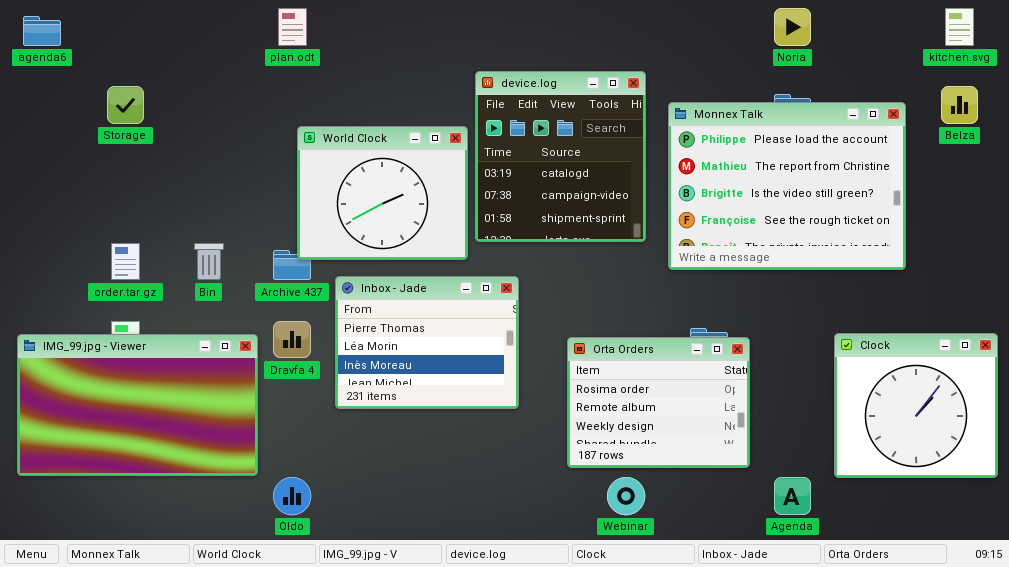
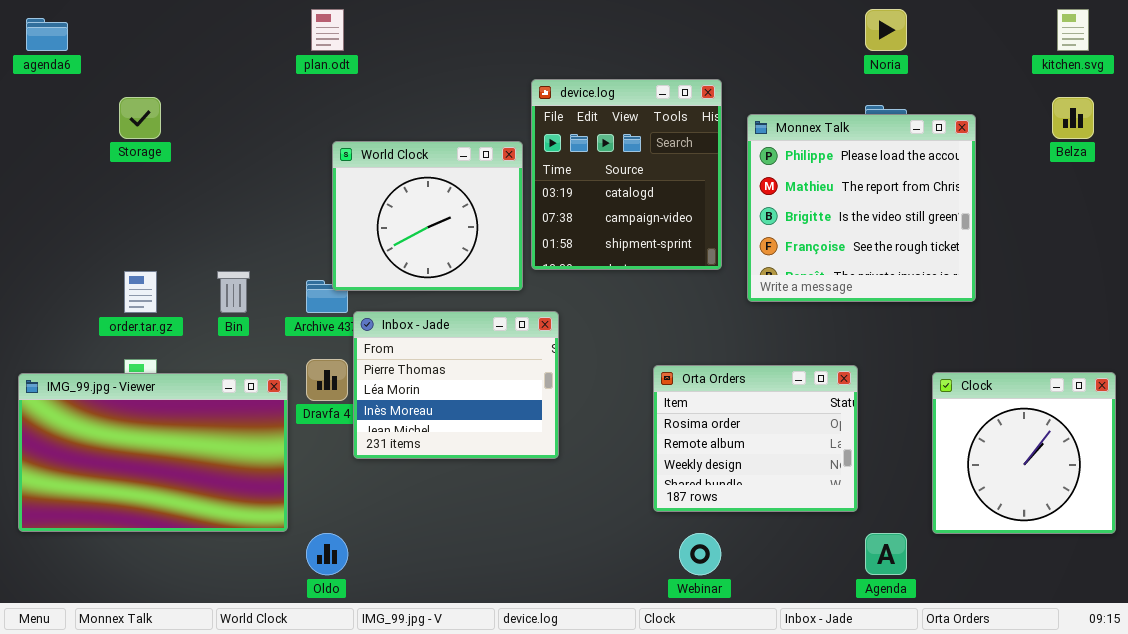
Monnex Talk: [668,102,906,270] -> [747,114,976,302], resized
Inbox - Jade: [335,276,519,409] -> [353,311,559,459], moved
Orta Orders: [567,337,750,468] -> [653,365,858,512], moved

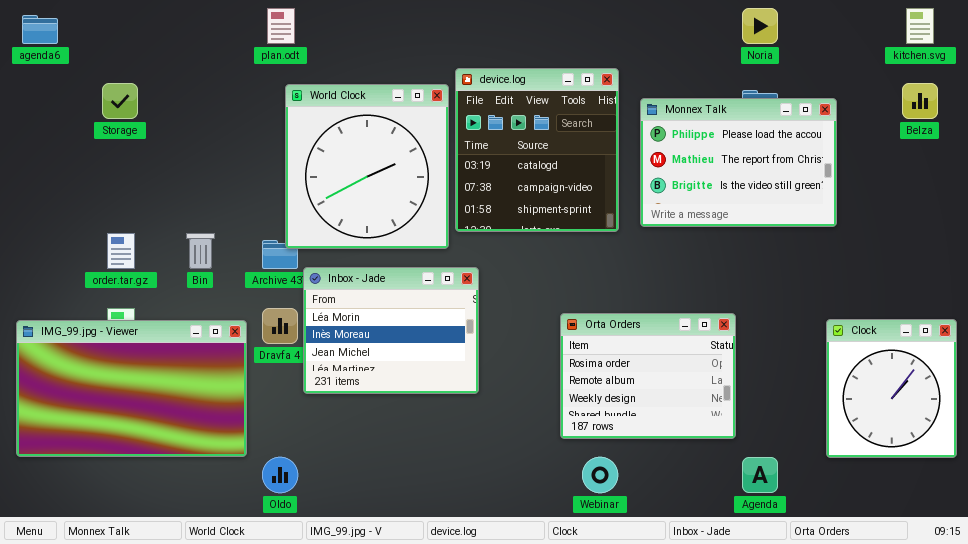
Monnex Talk: [747,114,976,302] -> [640,98,837,227], resized
World Clock: [332,141,523,291] -> [285,84,449,249], resized
Inbox - Jade: [353,311,559,459] -> [303,267,479,394], scrolled down 1 row
Clock: [932,372,1116,534] -> [826,319,957,458], resized

